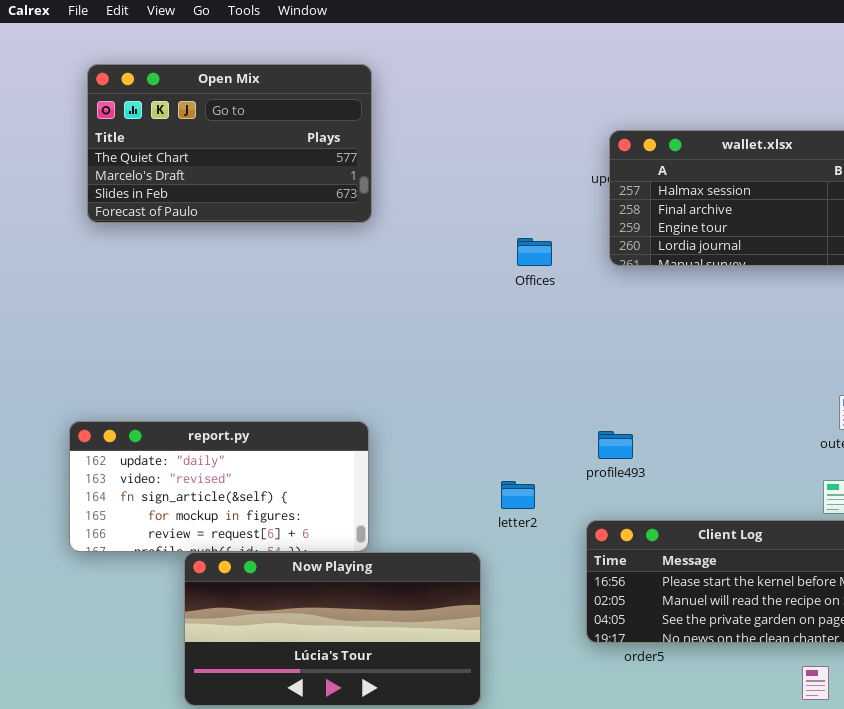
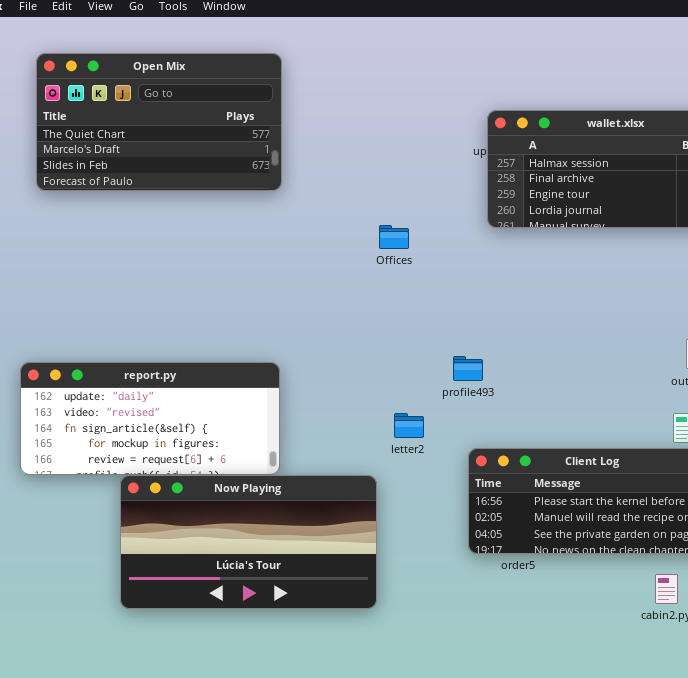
Offices: [517,238,552,266] -> [379,225,409,249], moved
profile493: [598,431,633,459] -> [453,356,483,381], moved

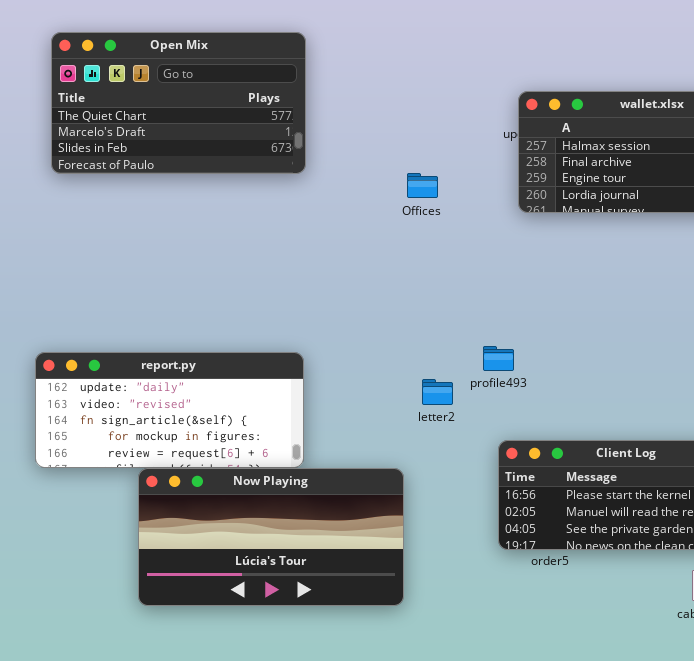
Offices: [379,225,409,249] -> [407,173,438,198], moved
letter2: [394,413,424,438] -> [422,379,453,405], moved

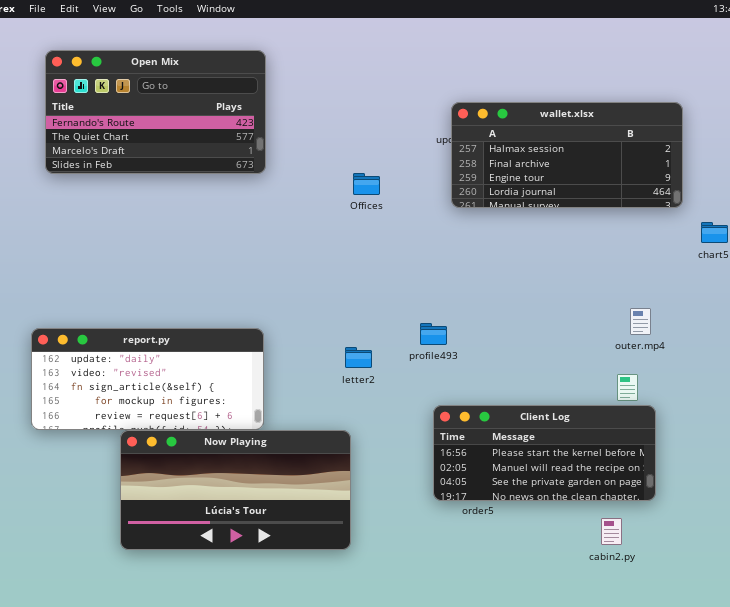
Open Mix: [51,32,306,174] -> [45,50,266,174], scrolled up 1 row
letter2: [422,379,453,405] -> [345,347,372,368], moved

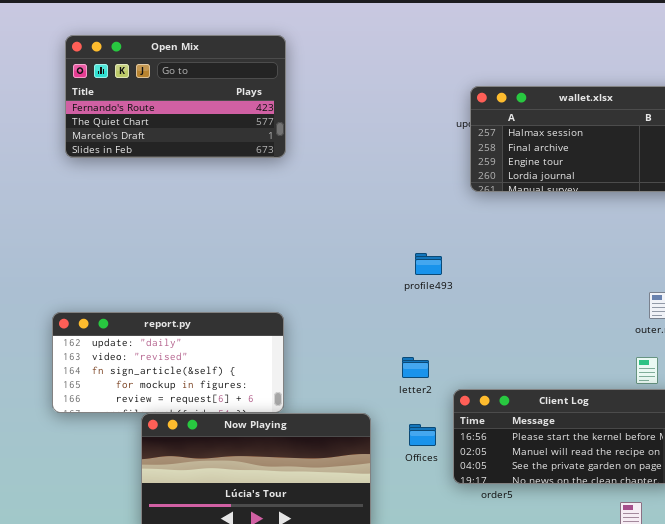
Offices: [353,173,380,195] -> [409,424,436,446], moved
profile493: [420,323,447,345] -> [415,253,442,275], moved
letter2: [345,347,372,368] -> [402,357,429,378], moved

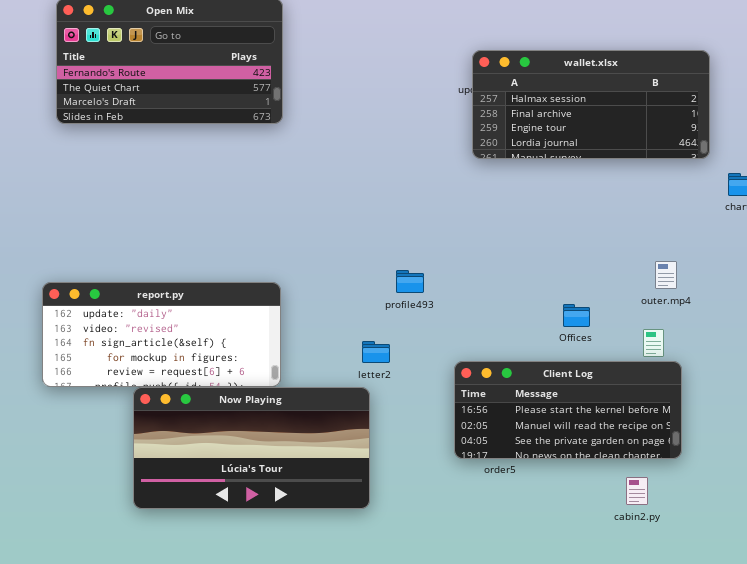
profile493: [415,253,442,275] -> [396,270,424,293], moved
letter2: [402,357,429,378] -> [362,341,390,363], moved
Offices: [409,424,436,446] -> [563,304,590,327], moved

